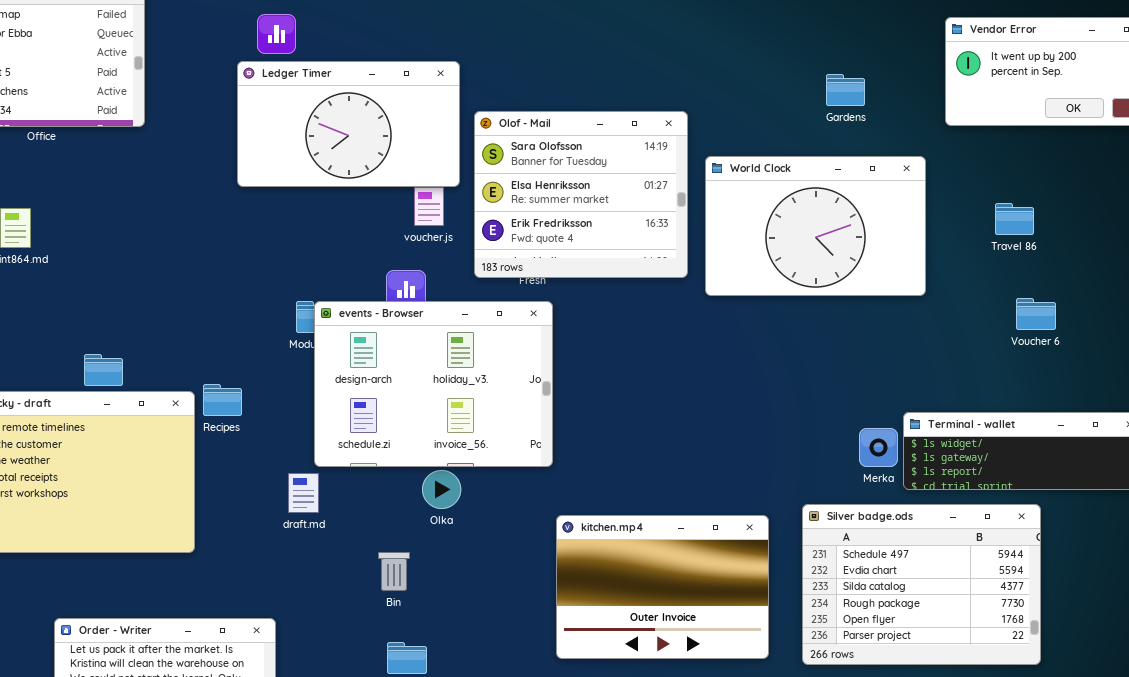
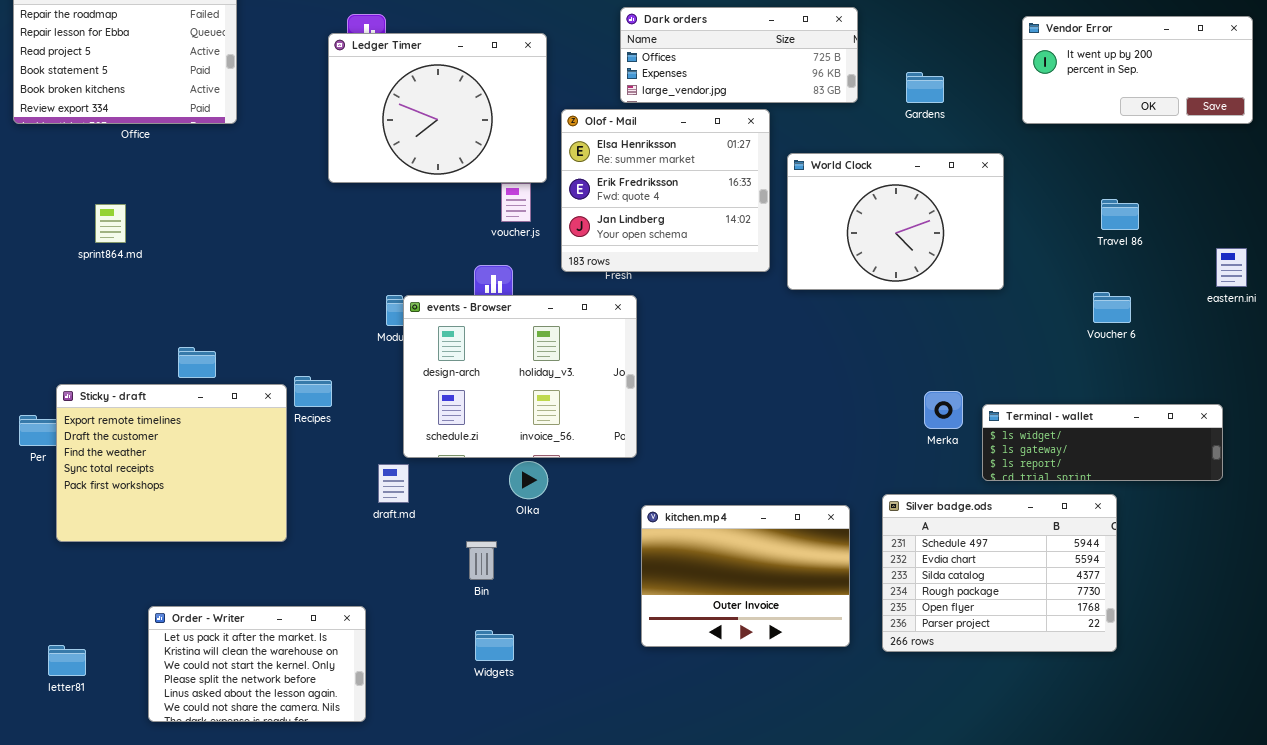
Dark orders: none -> [620,7,858,103], opened
Ledger Timer: [237,61,460,187] -> [328,33,547,183], resized
Olof - Mail: [474,111,688,278] -> [561,109,770,272], scrolled down 1 row
Travel 86: [995,203,1034,235] -> [1101,199,1139,230], moved
Merka: [859,428,898,467] -> [924,391,963,429], moved

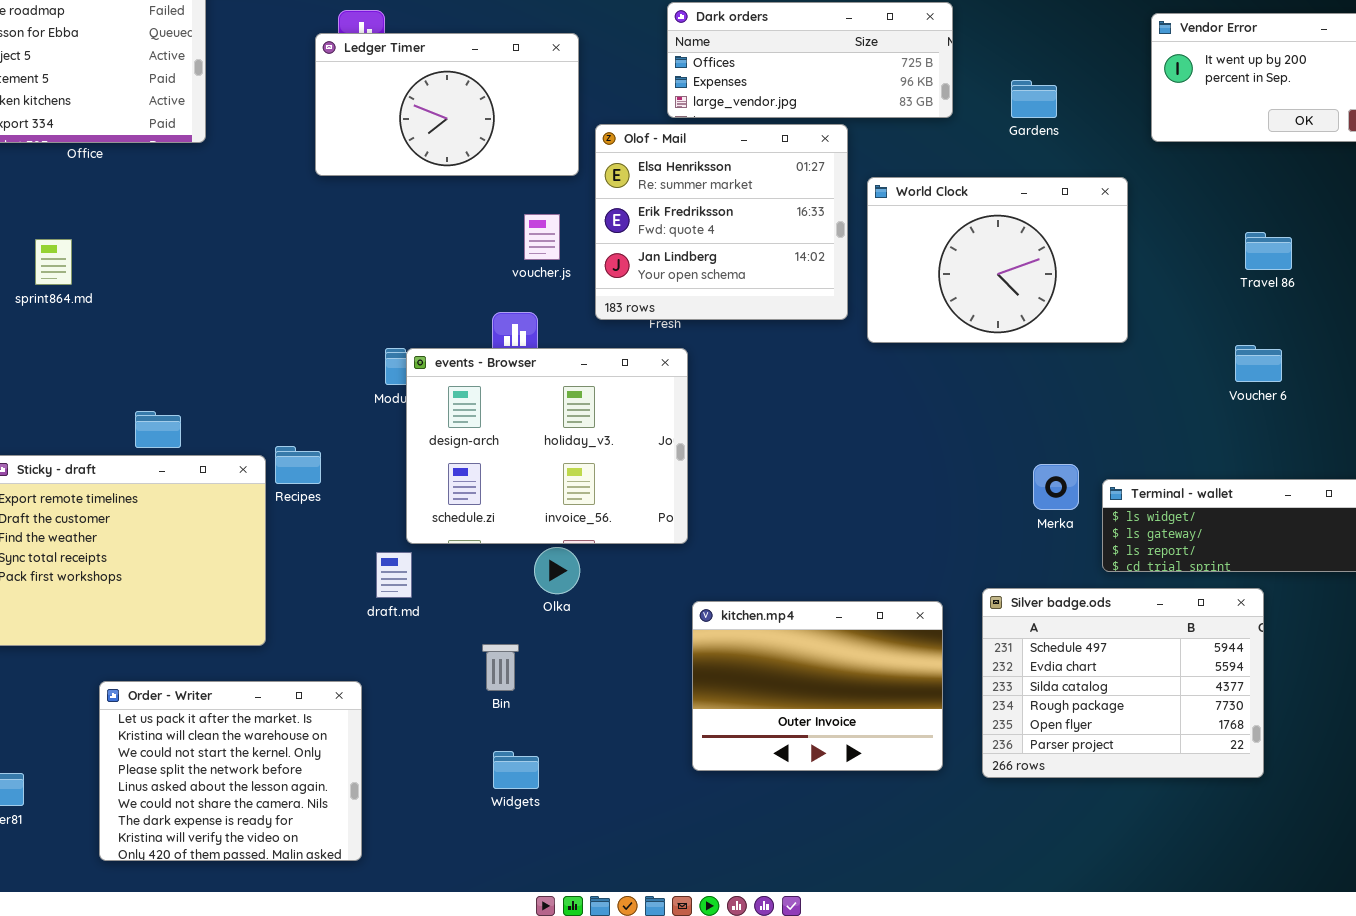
Ledger Timer: [328,33,547,183] -> [315,33,579,176], resized
Order - Writer: [148,606,366,722] -> [99,681,362,861], resized

